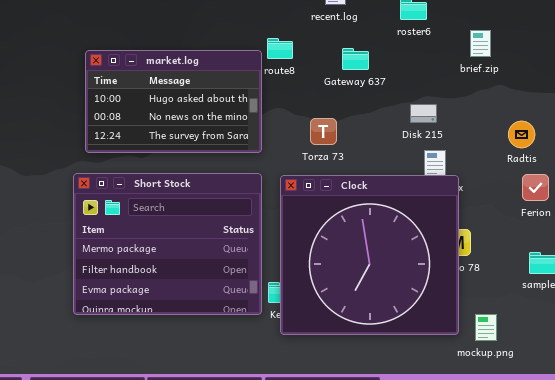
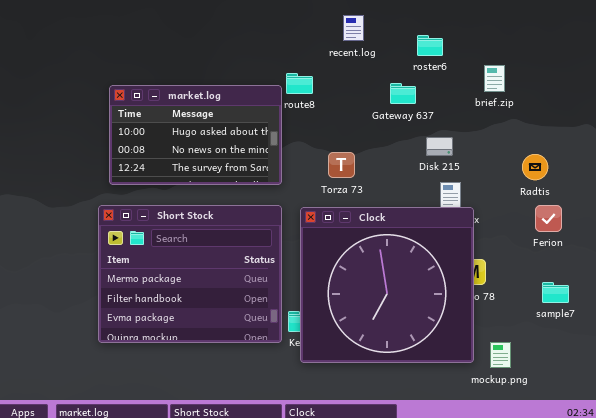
Gateway 637: [342,48,369,70] -> [390,83,416,104], moved

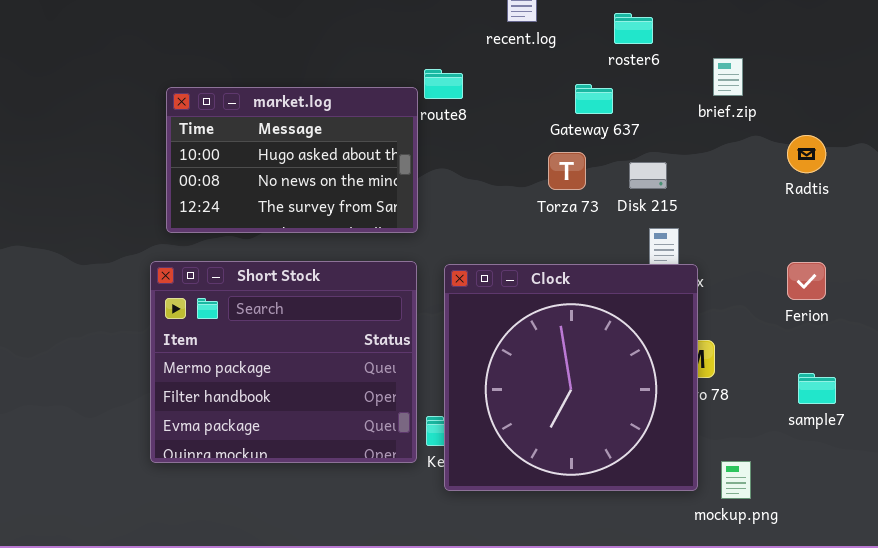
Torza 73: [328,152,355,178] -> [548,152,586,190], moved
Radtis: [522,154,548,180] -> [787,135,826,173], moved

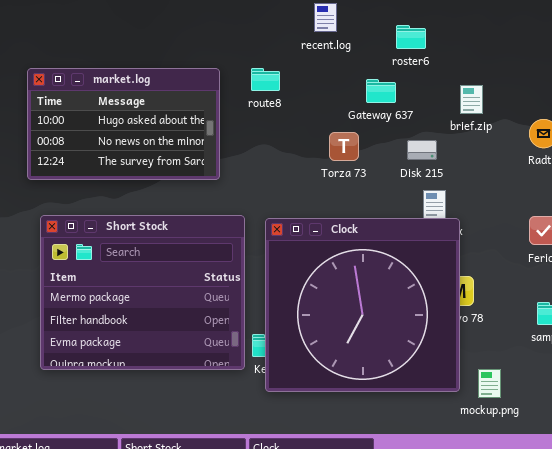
brief.zip: [713,58,743,96] -> [460,85,483,114], moved
market.log: [166,87,418,233] -> [27,68,220,180], moved
Torza 73: [548,152,586,190] -> [329,132,359,161], moved

